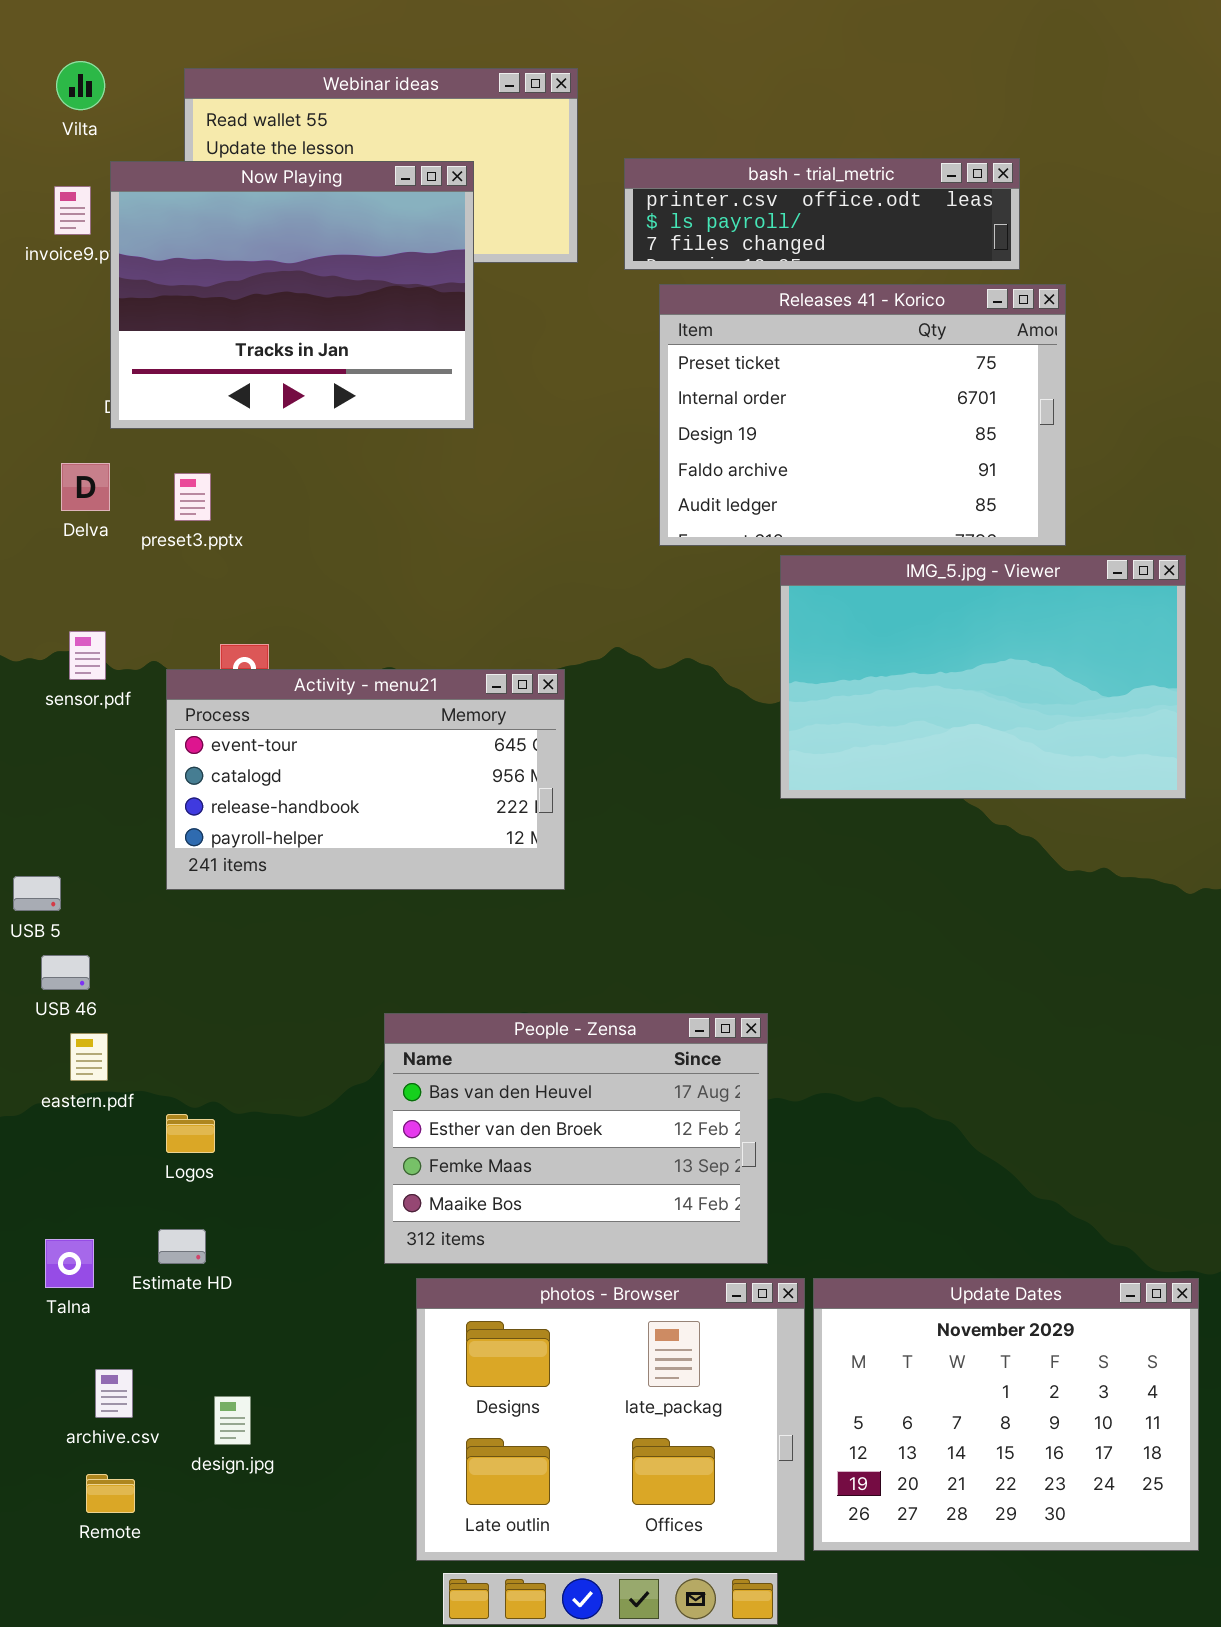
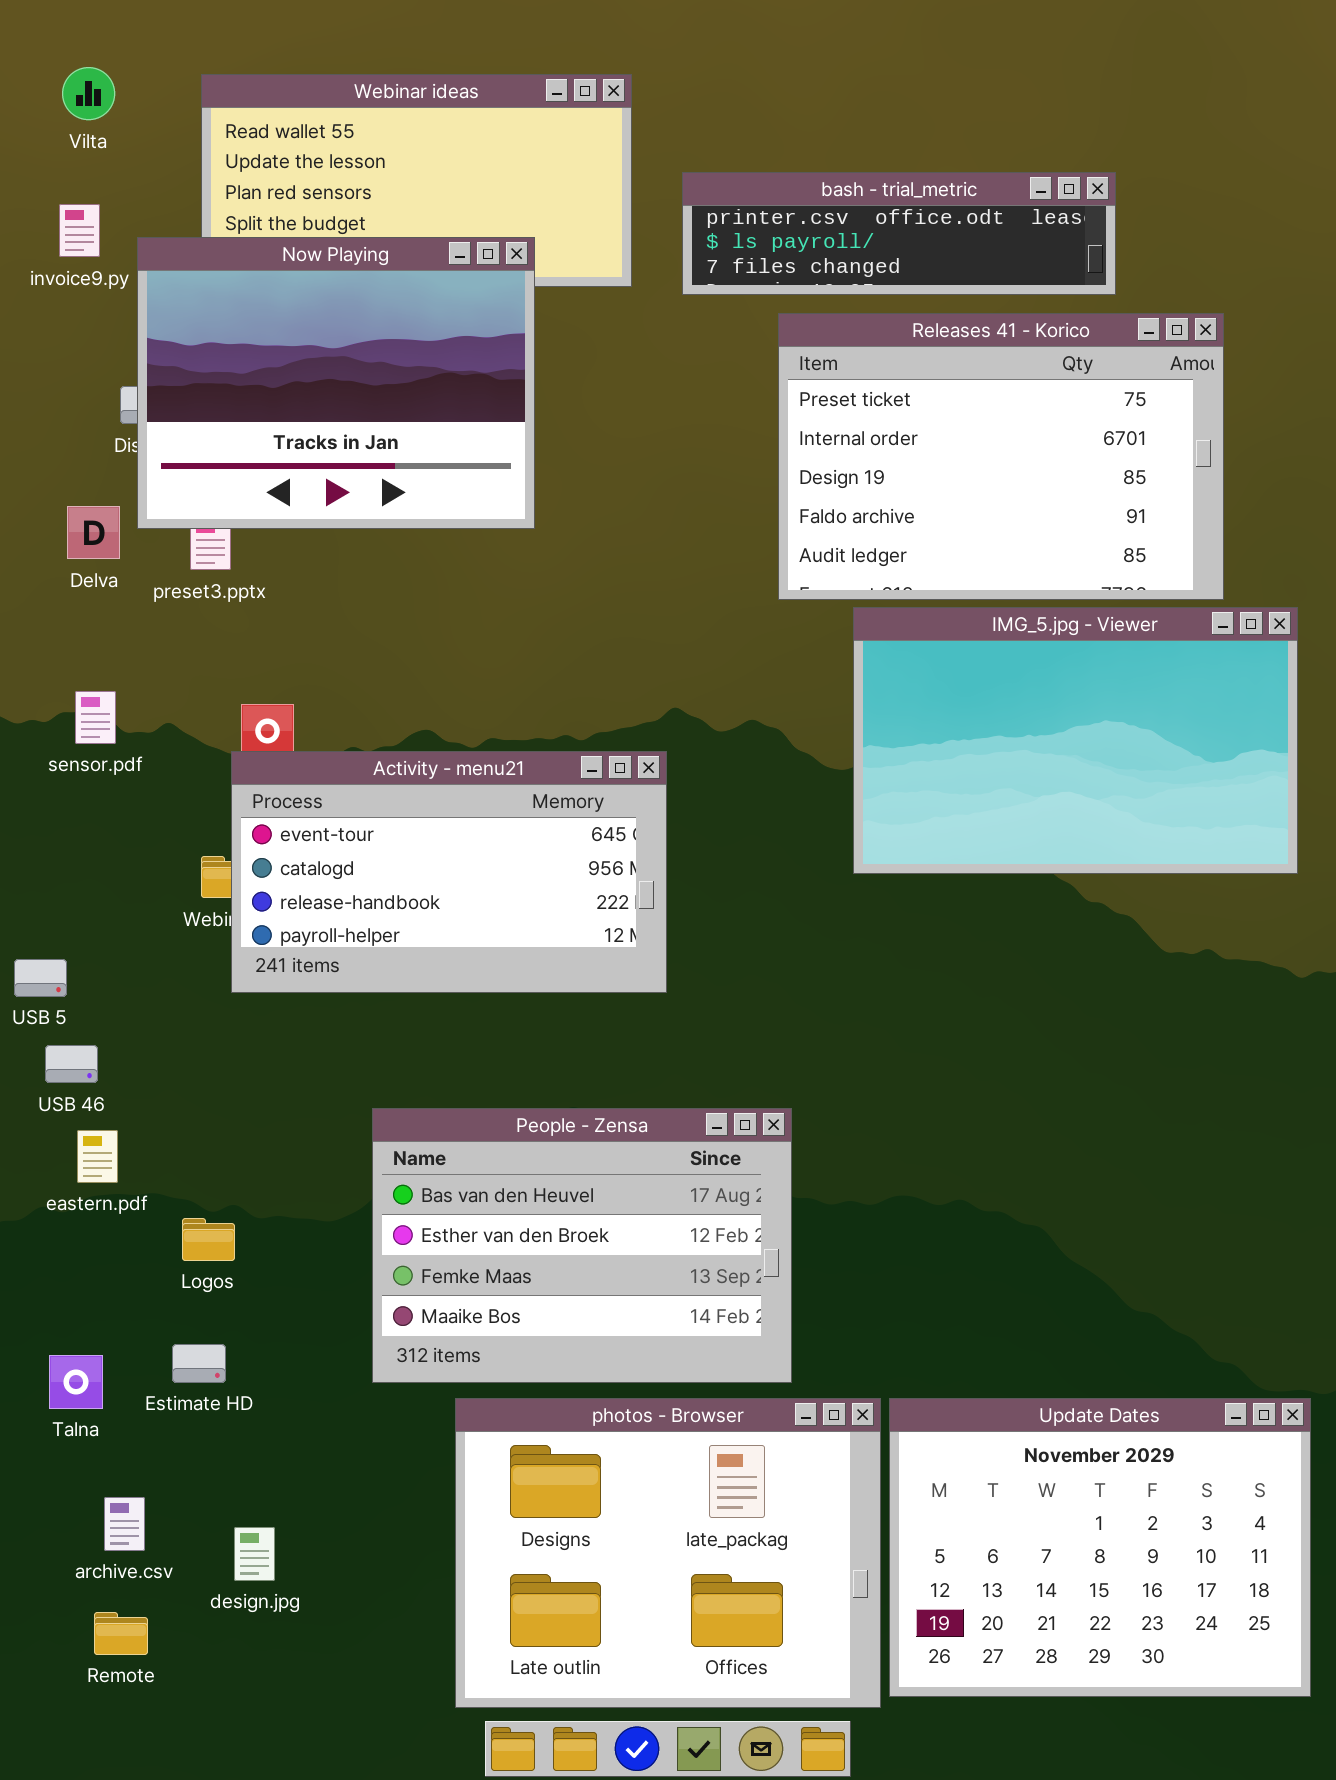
Now Playing: [110,161,474,429] -> [137,237,535,529], moved
Releases 41 - Korico: [659,284,1066,546] -> [778,313,1224,600], moved
Activity - menu21: [166,669,565,890] -> [231,751,667,993], moved
People - Zensa: [384,1013,768,1264] -> [372,1108,792,1383], moved

